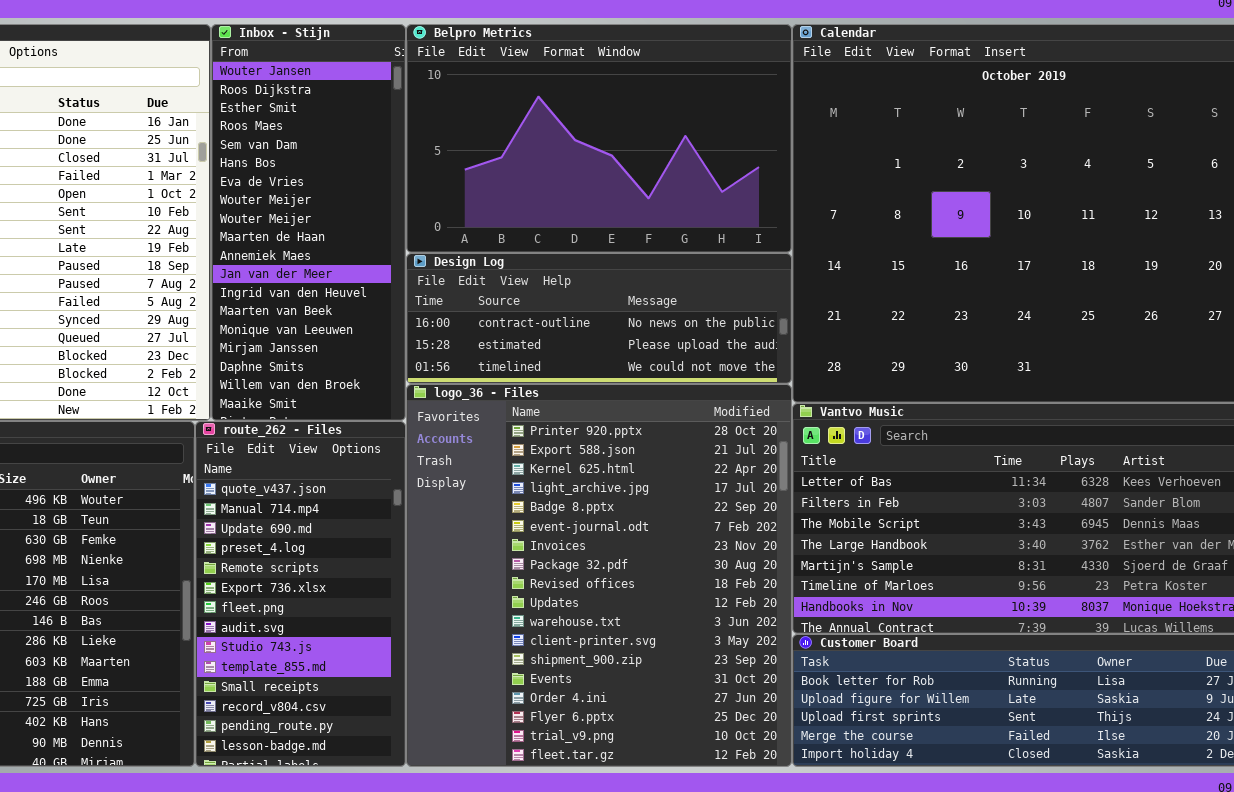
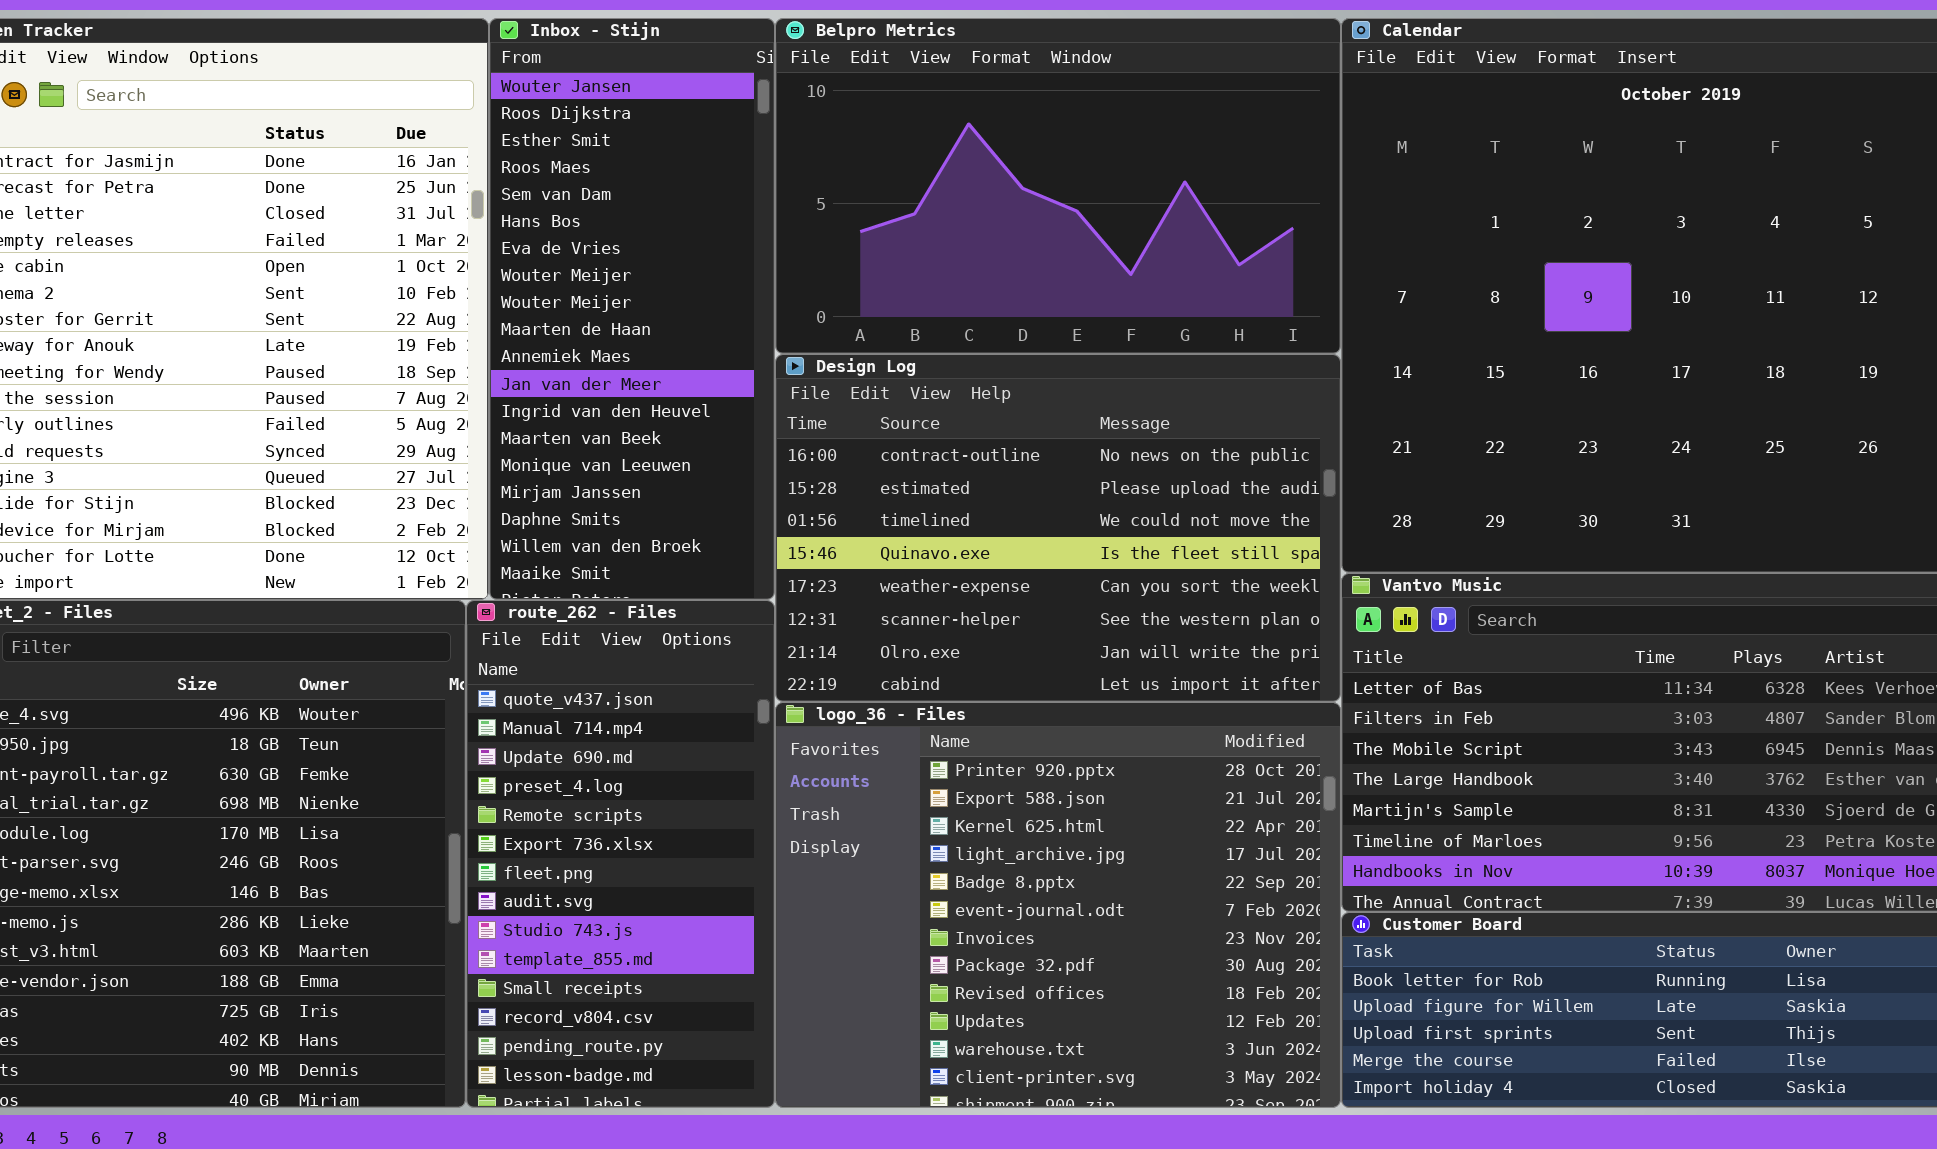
Design Log: [406,253,792,384] -> [775,354,1341,702], resized
logo_36 - Files: [406,384,792,767] -> [775,702,1341,1108], resized

